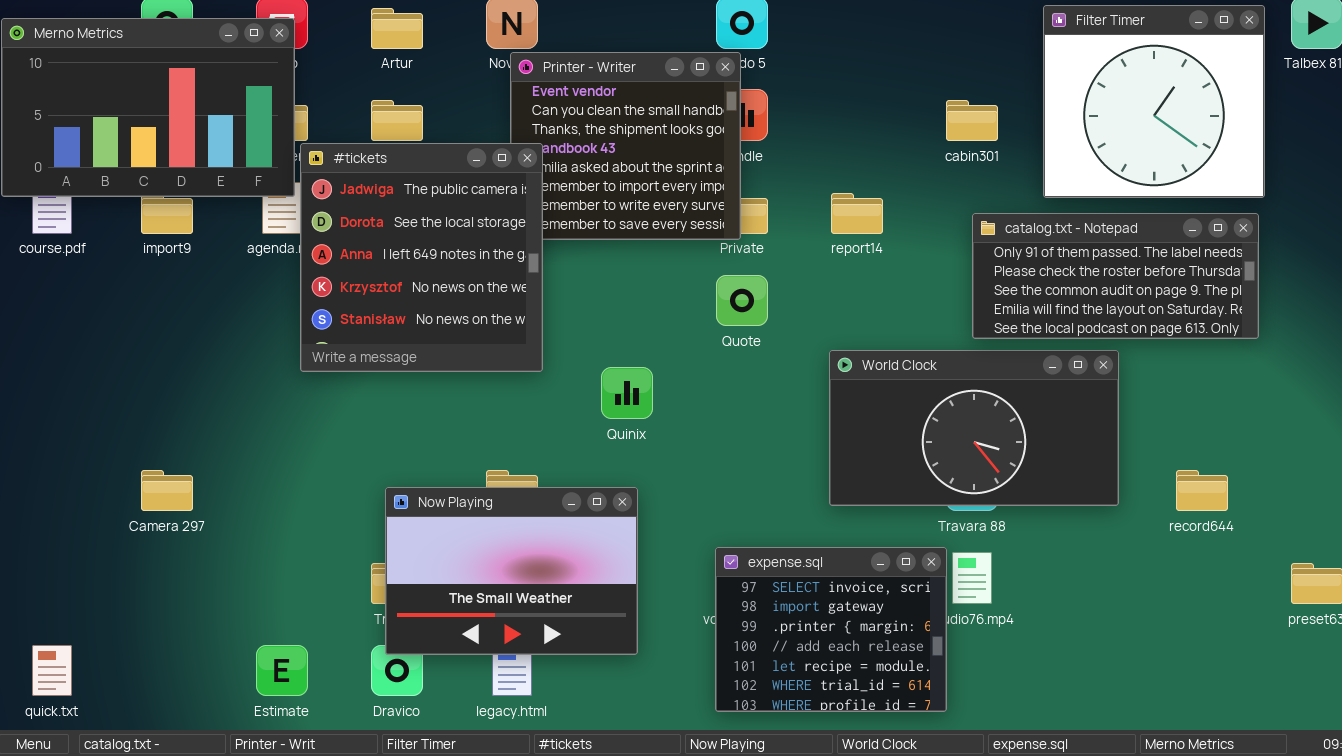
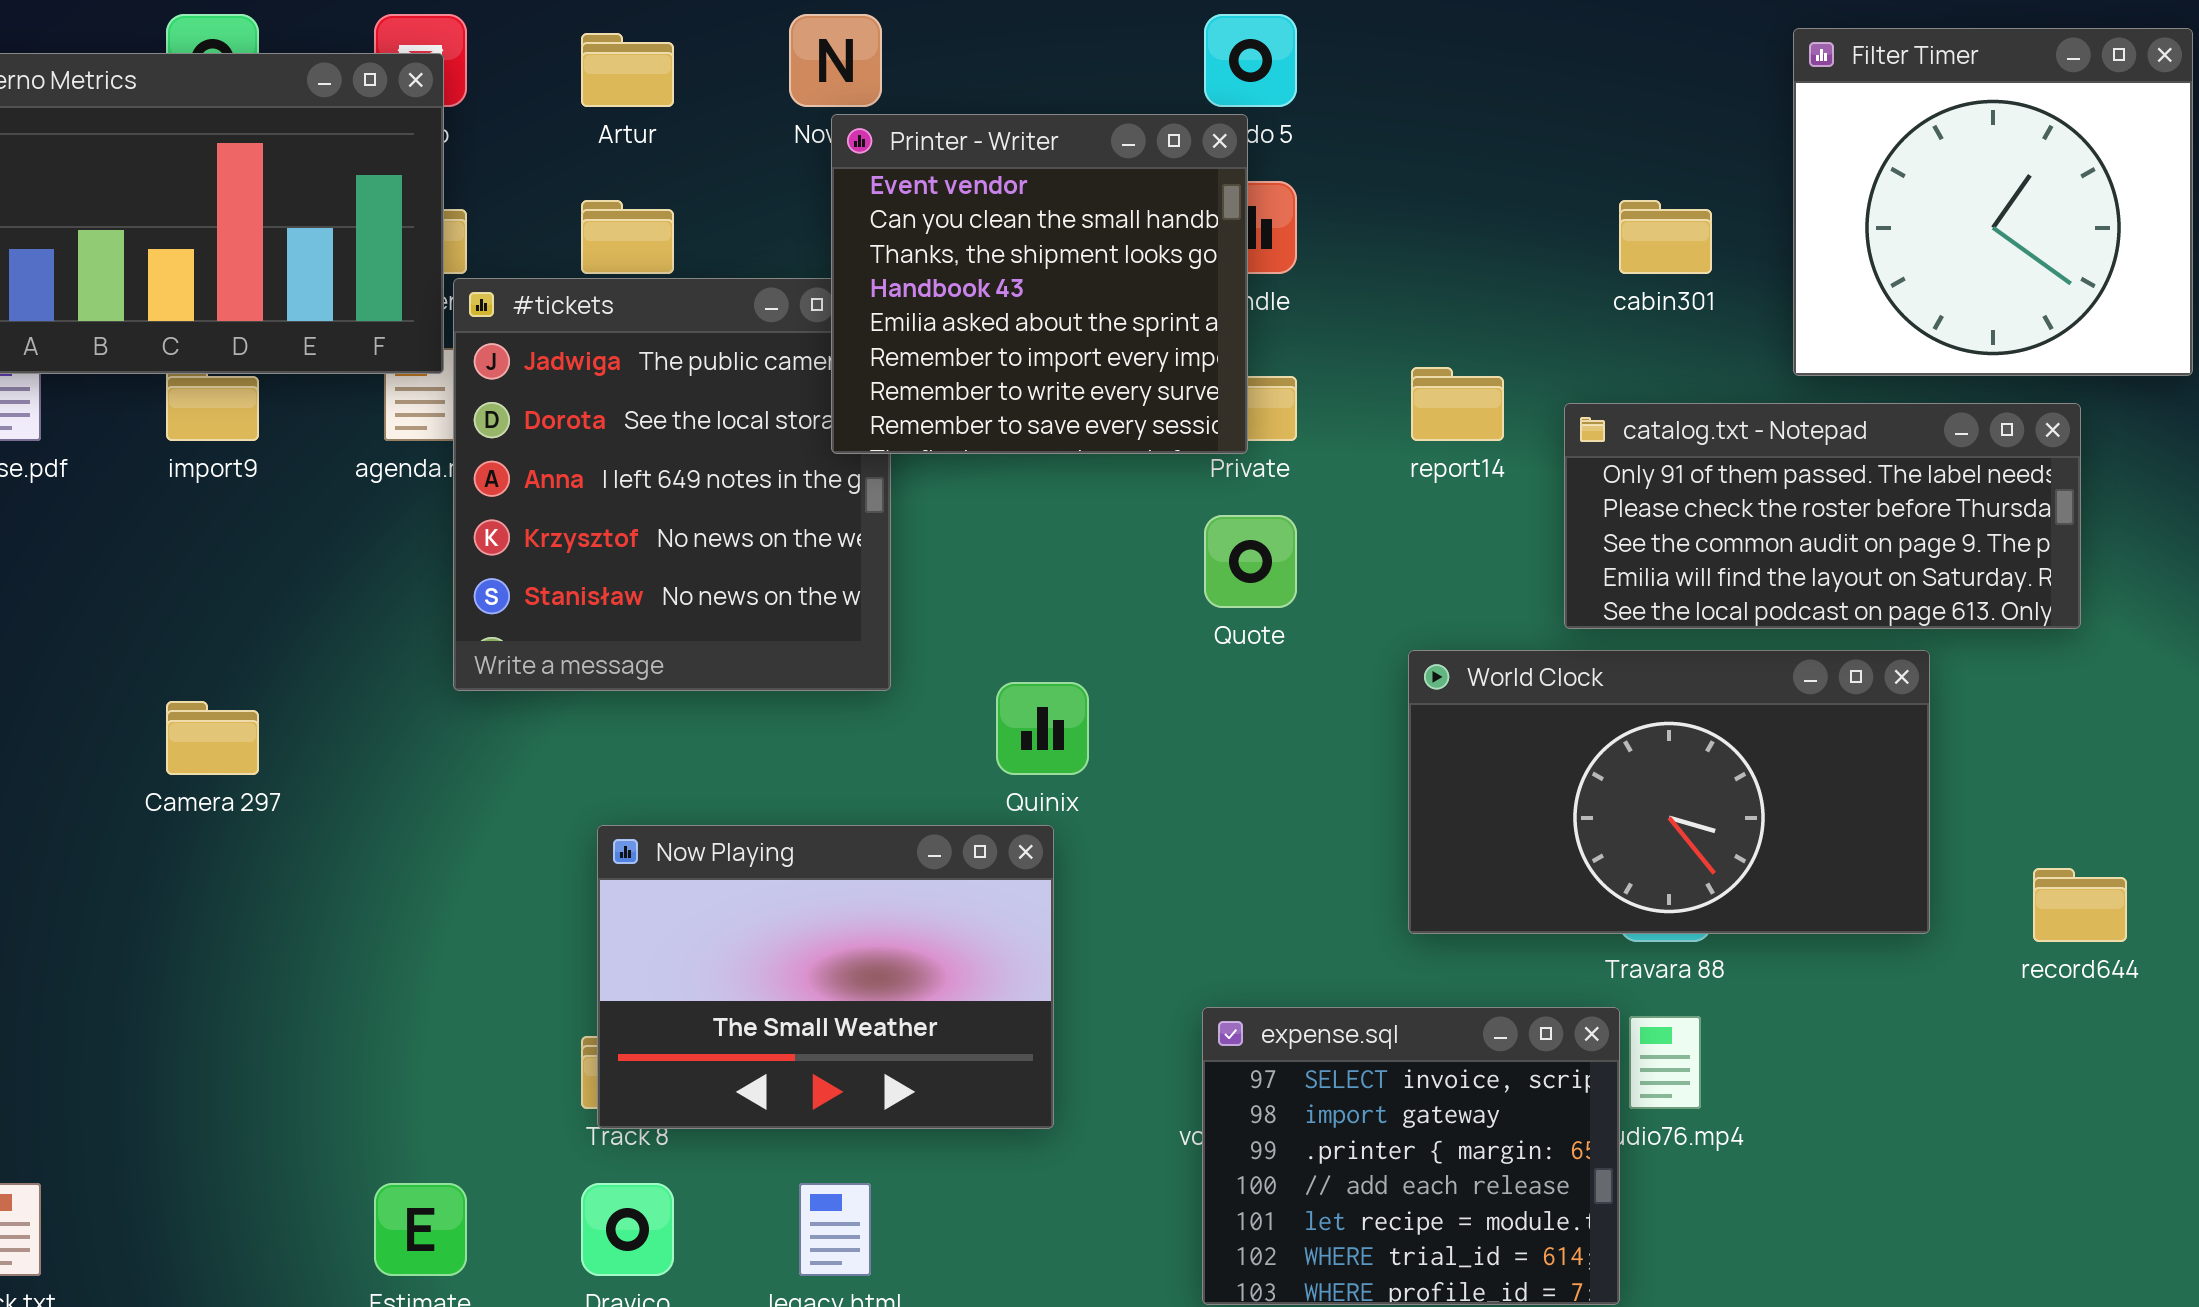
Printer - Writer: [510,52,741,240] -> [831,114,1248,454], raised
catalog.txt - Notepad: [972,213,1259,339] -> [1564,403,2081,629], moved
Camera 297: [141,470,193,511] -> [166,701,259,775], moved
Now Playing: [385,487,638,655] -> [597,825,1054,1129], moved

